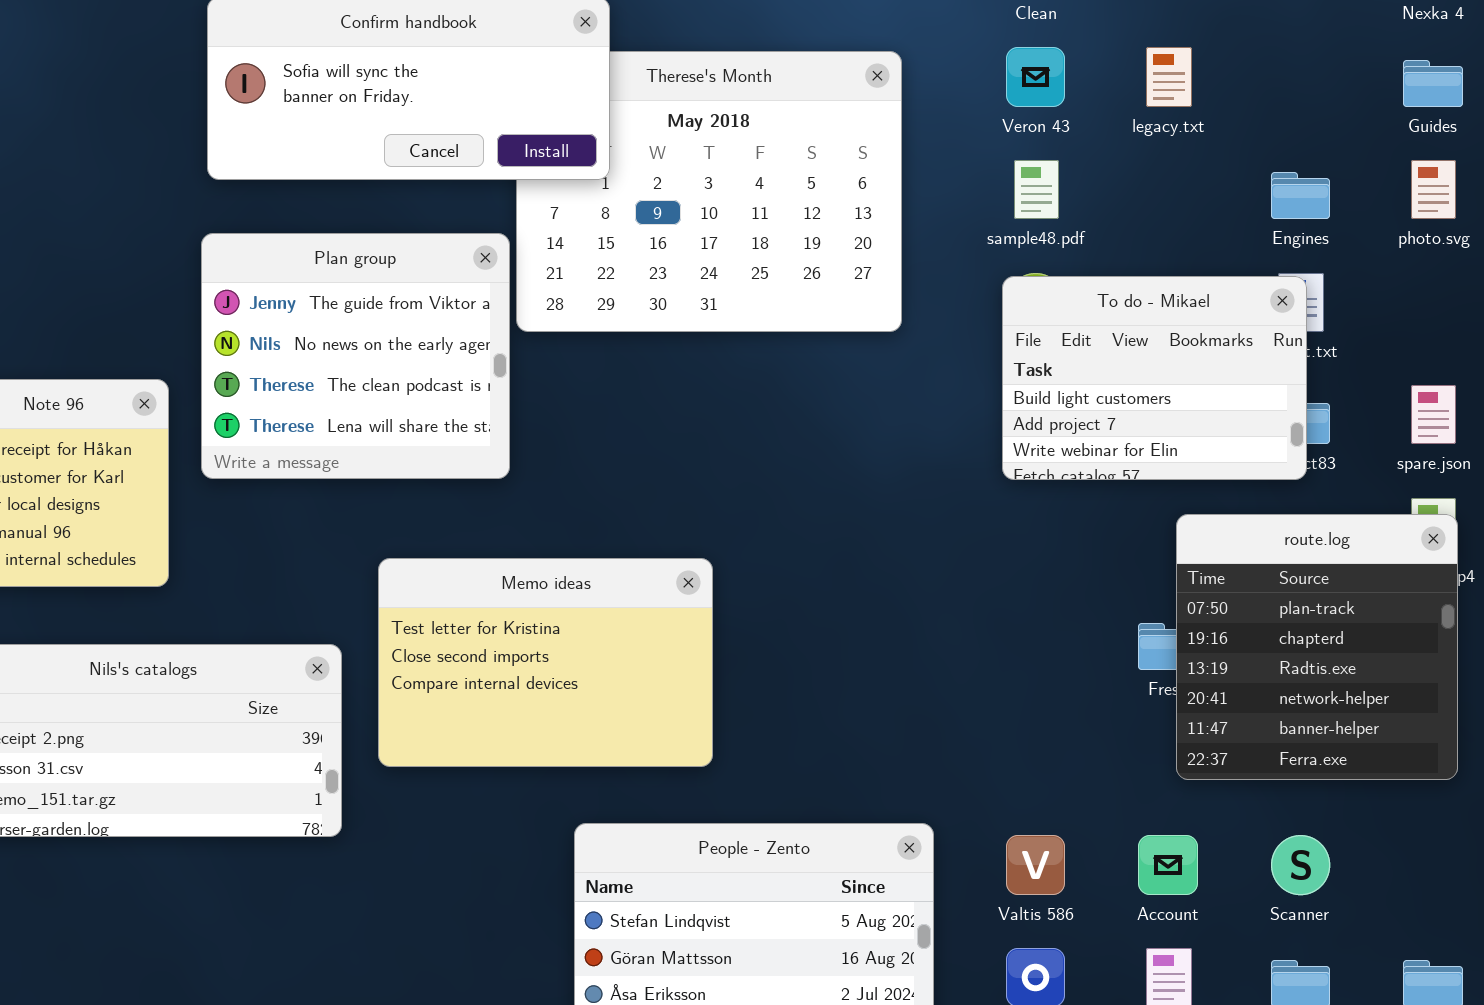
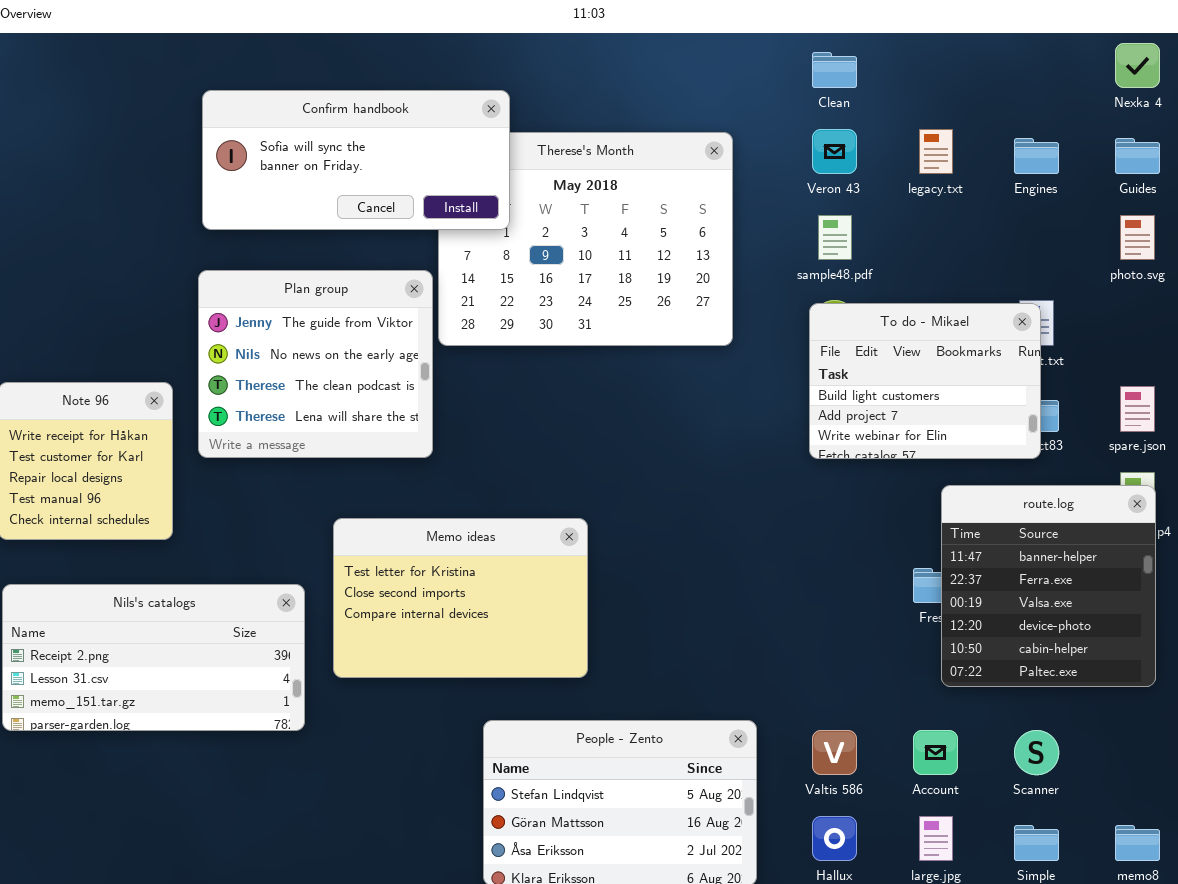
Engines: [1271,172,1330,219] -> [1014,138,1059,174], moved
route.log: [1176,514,1458,780] -> [941,485,1156,687], scrolled down 4 rows

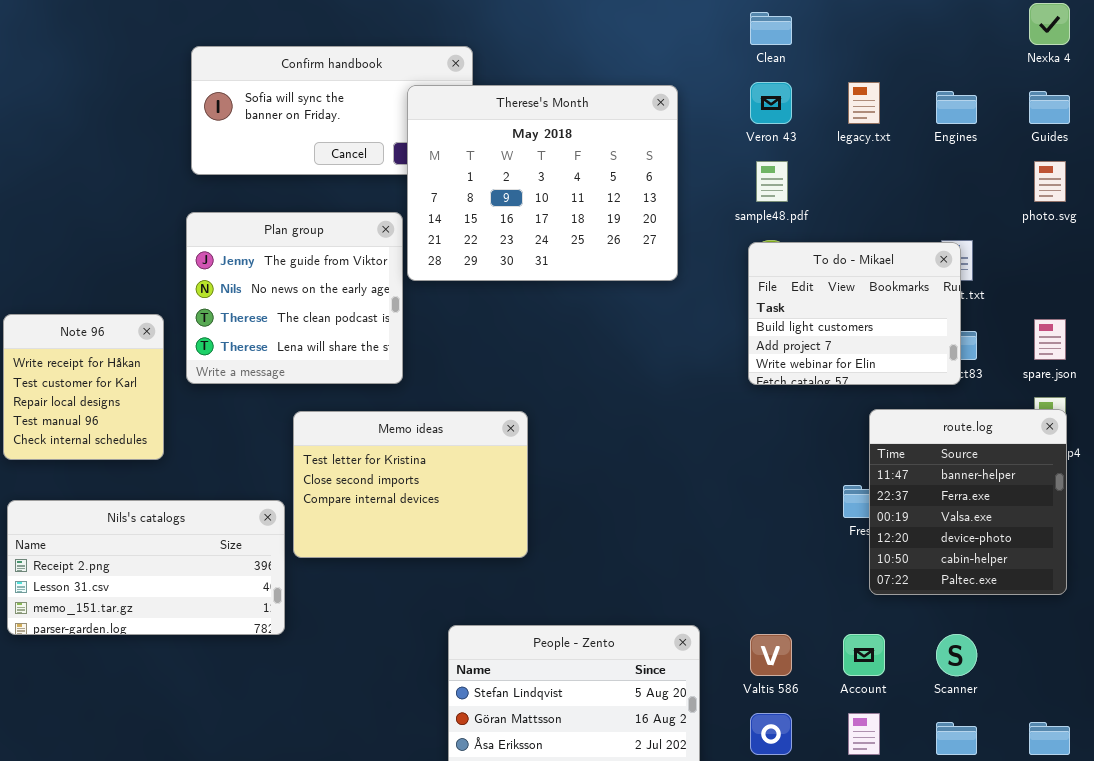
Therese's Month: [438,132,733,346] -> [407,85,678,281], raised
Memo ideas: [333,518,588,678] -> [293,411,528,558], moved

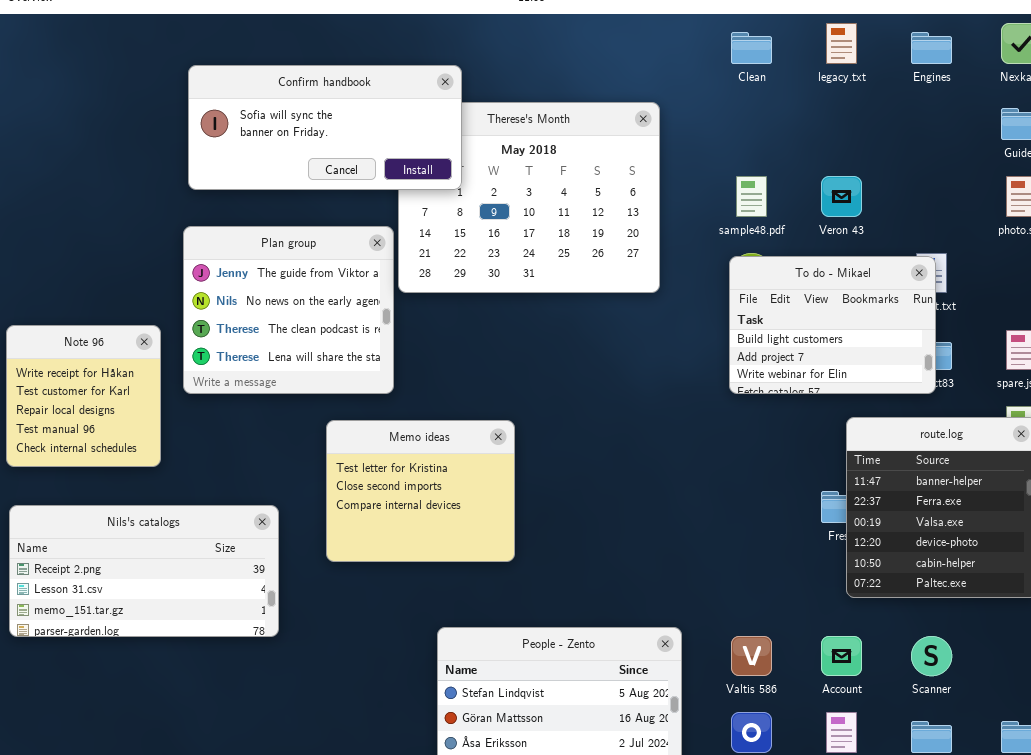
Confirm handbook: [191,46,473,175] -> [188,65,462,190], raised
Veron 43: [750,82,792,124] -> [821,176,862,217], moved
legacy.txt: [848,82,880,124] -> [826,23,857,64], moved
Engines: [936,91,977,124] -> [911,32,952,64], moved
Memo ideas: [293,411,528,558] -> [326,420,515,562], resized

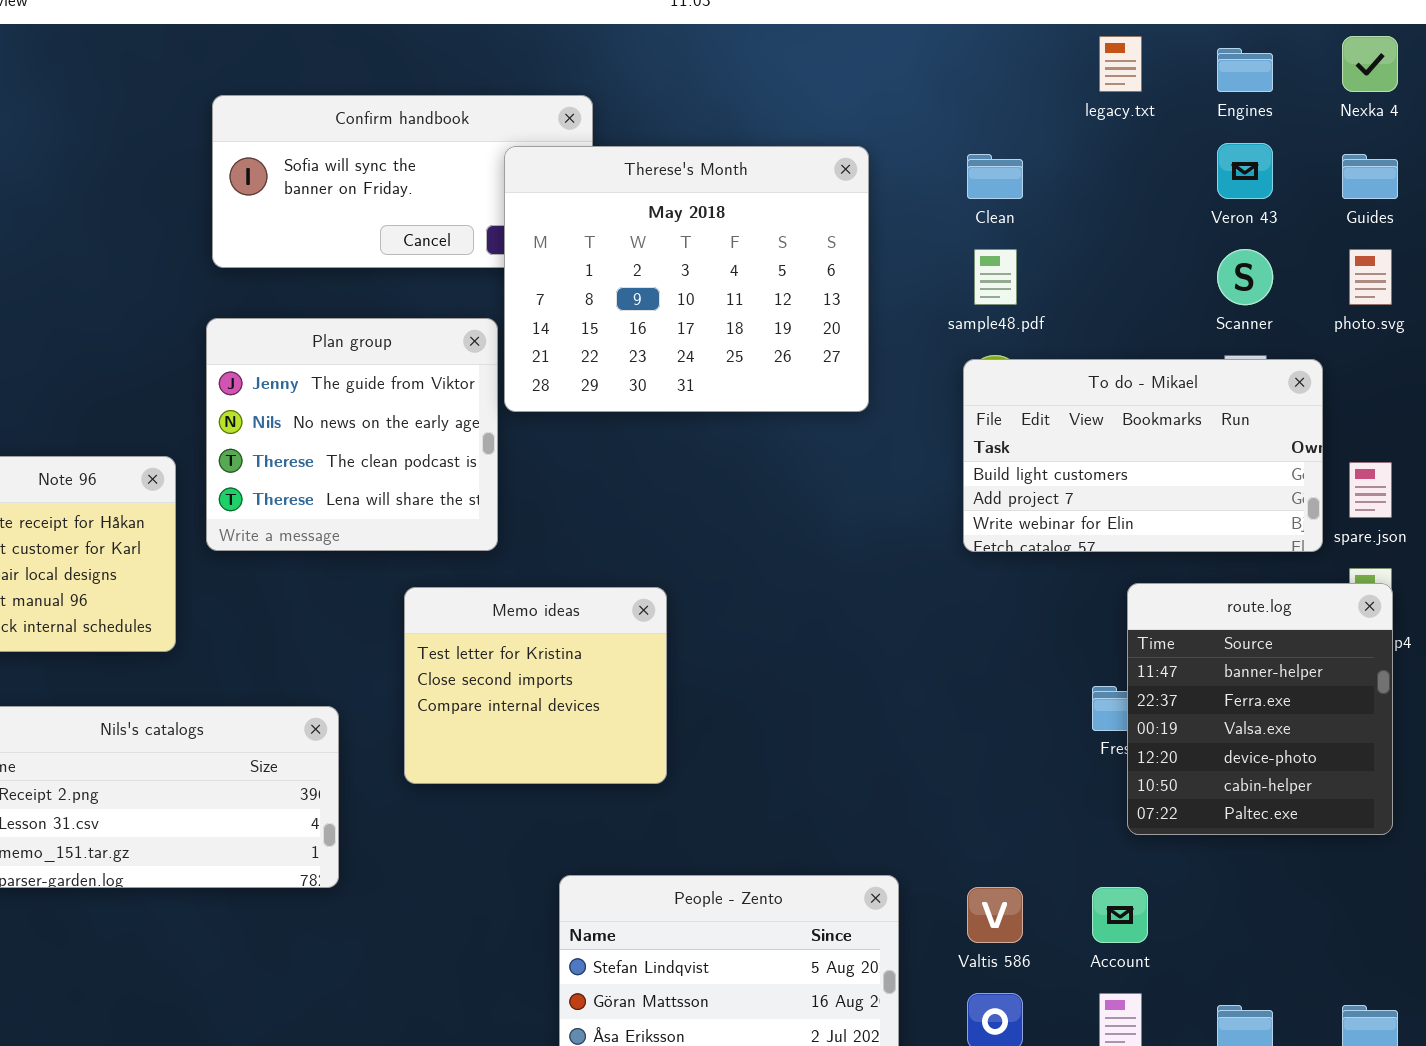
Clean: [731,32,772,64] -> [967,154,1023,199], moved
Therese's Month: [398,102,660,293] -> [504,146,869,412], raised
Veron 43: [821,176,862,217] -> [1217,143,1273,199], moved
To do - Mikael: [729,256,936,394] -> [963,359,1323,552], resized
Scanner: [911,636,952,676] -> [1217,249,1273,305], moved

